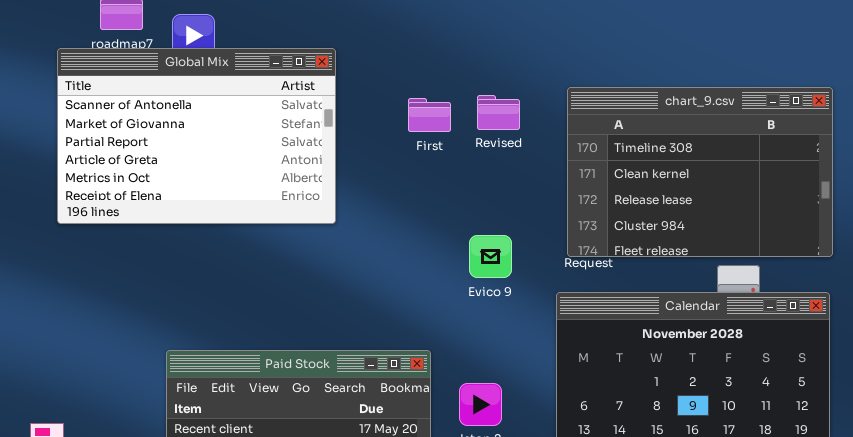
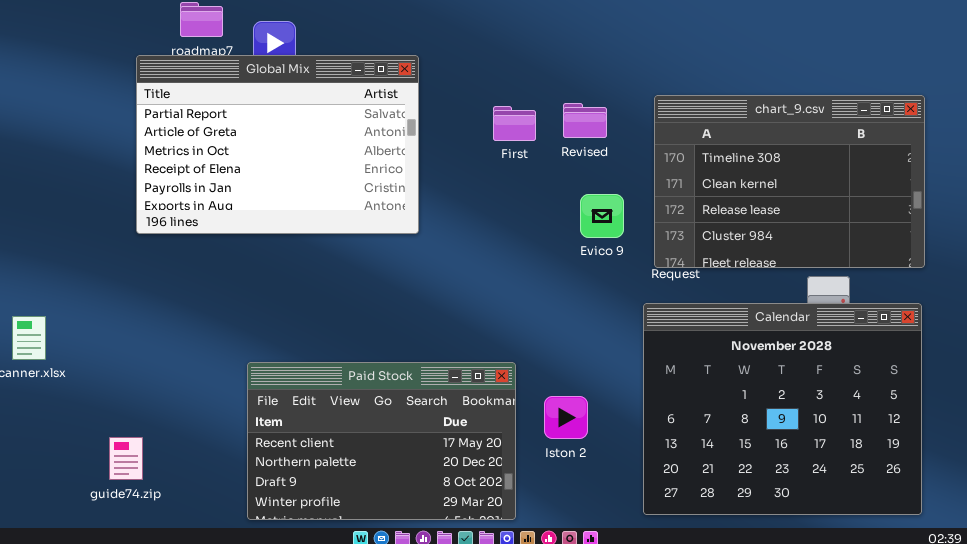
Global Mix: [57,48,336,224] -> [136,55,419,234], scrolled down 2 rows
Evico 9: [469,235,512,278] -> [580,194,624,238], moved

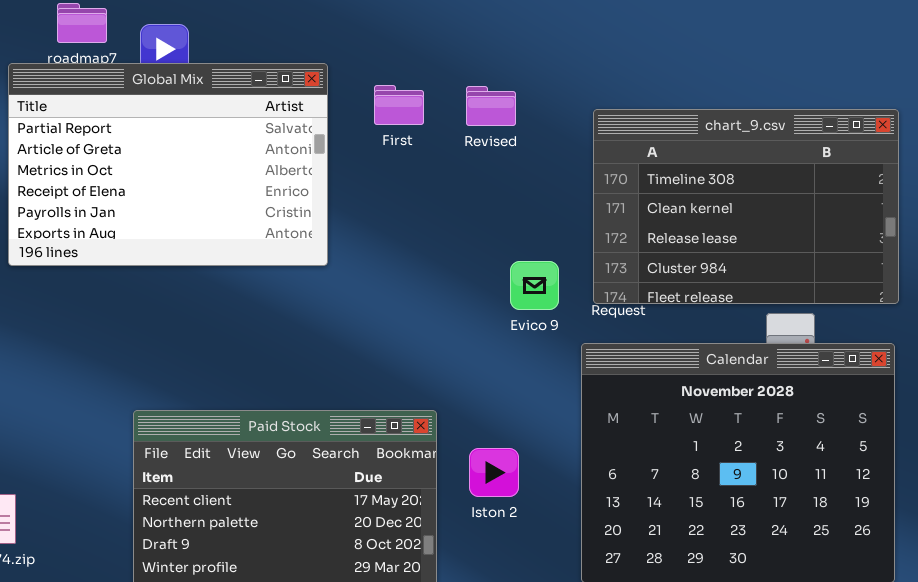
Revised: [563,103,607,138] -> [466,86,516,126], moved
First: [493,106,536,141] -> [374,85,424,125], moved
Evico 9: [580,194,624,238] -> [510,261,559,310], moved

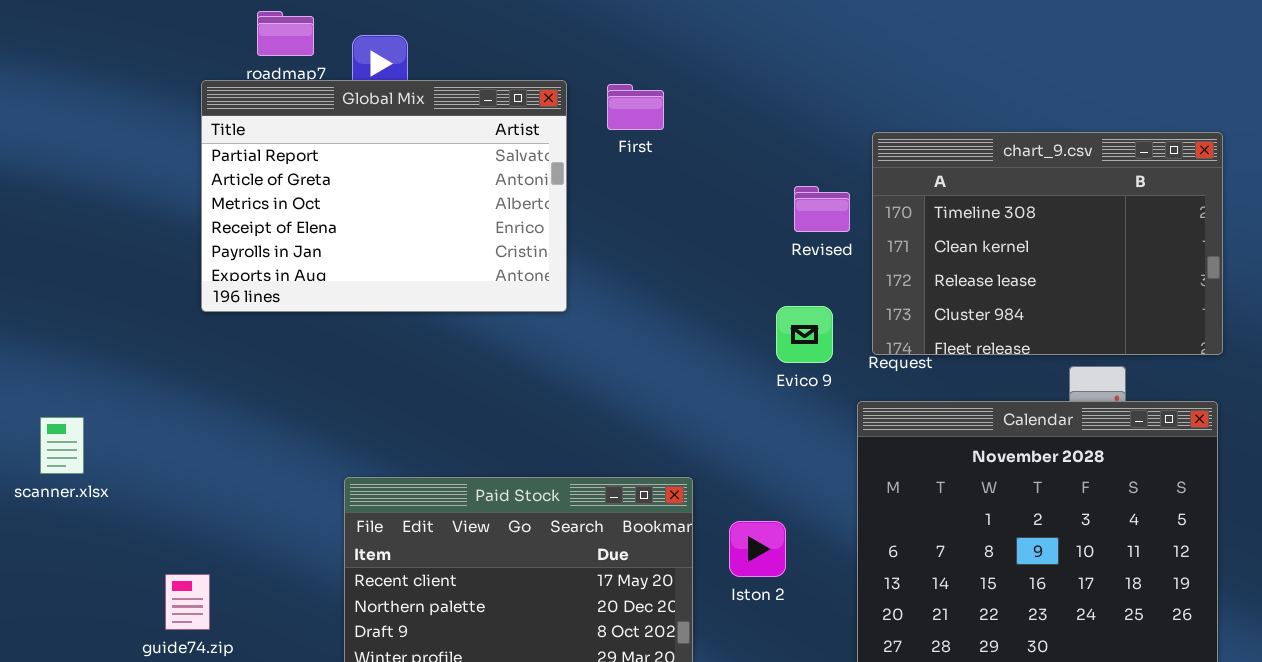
First: [374,85,424,125] -> [607,84,664,130], moved
Revised: [466,86,516,126] -> [794,186,850,232], moved

